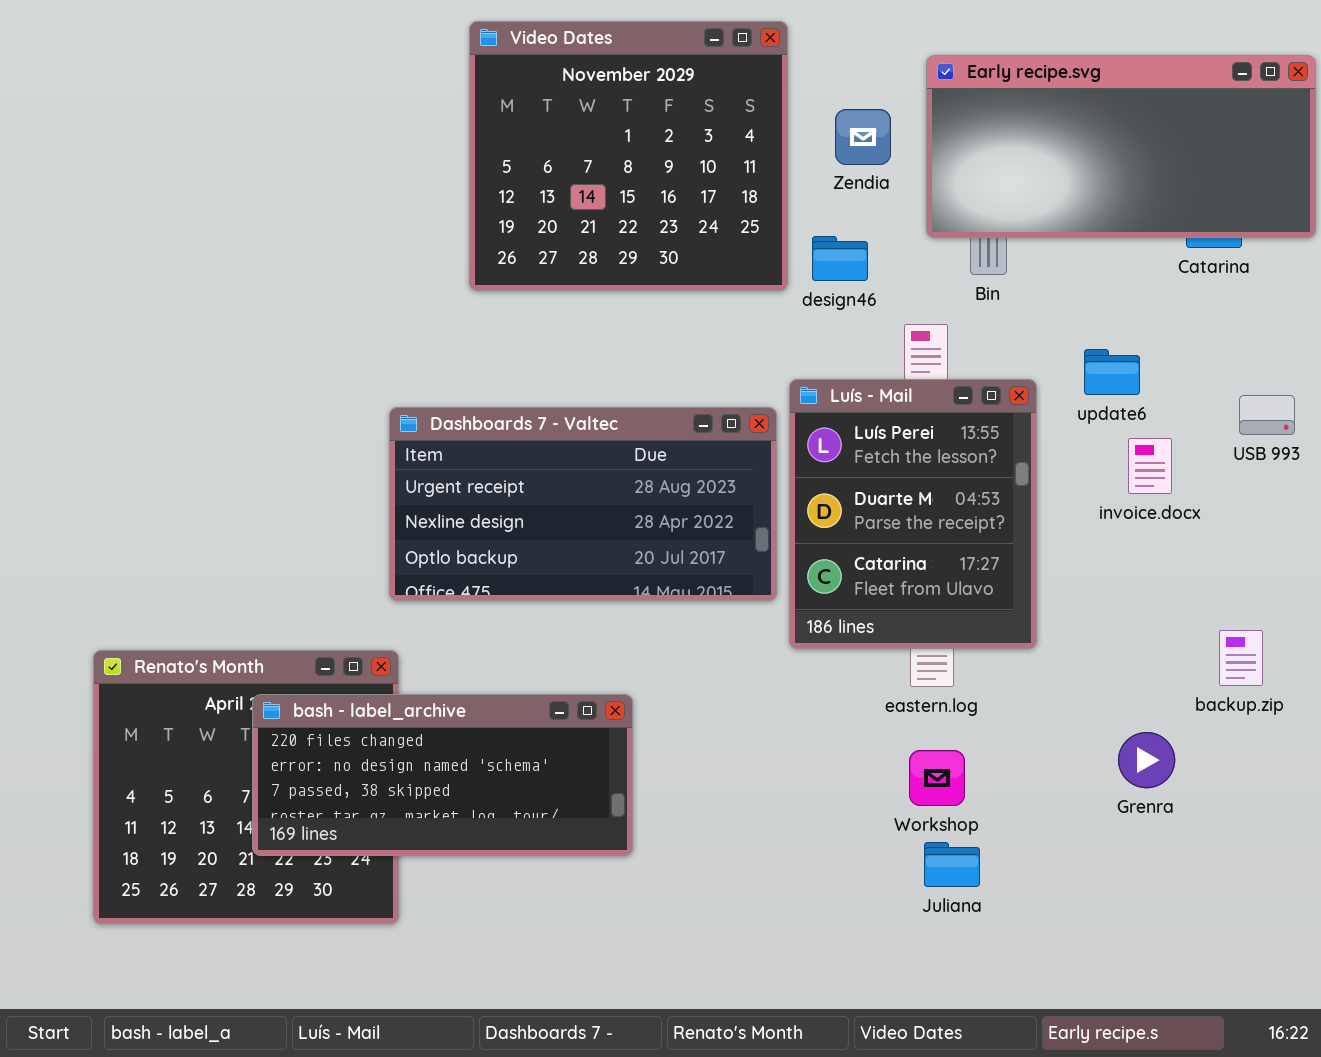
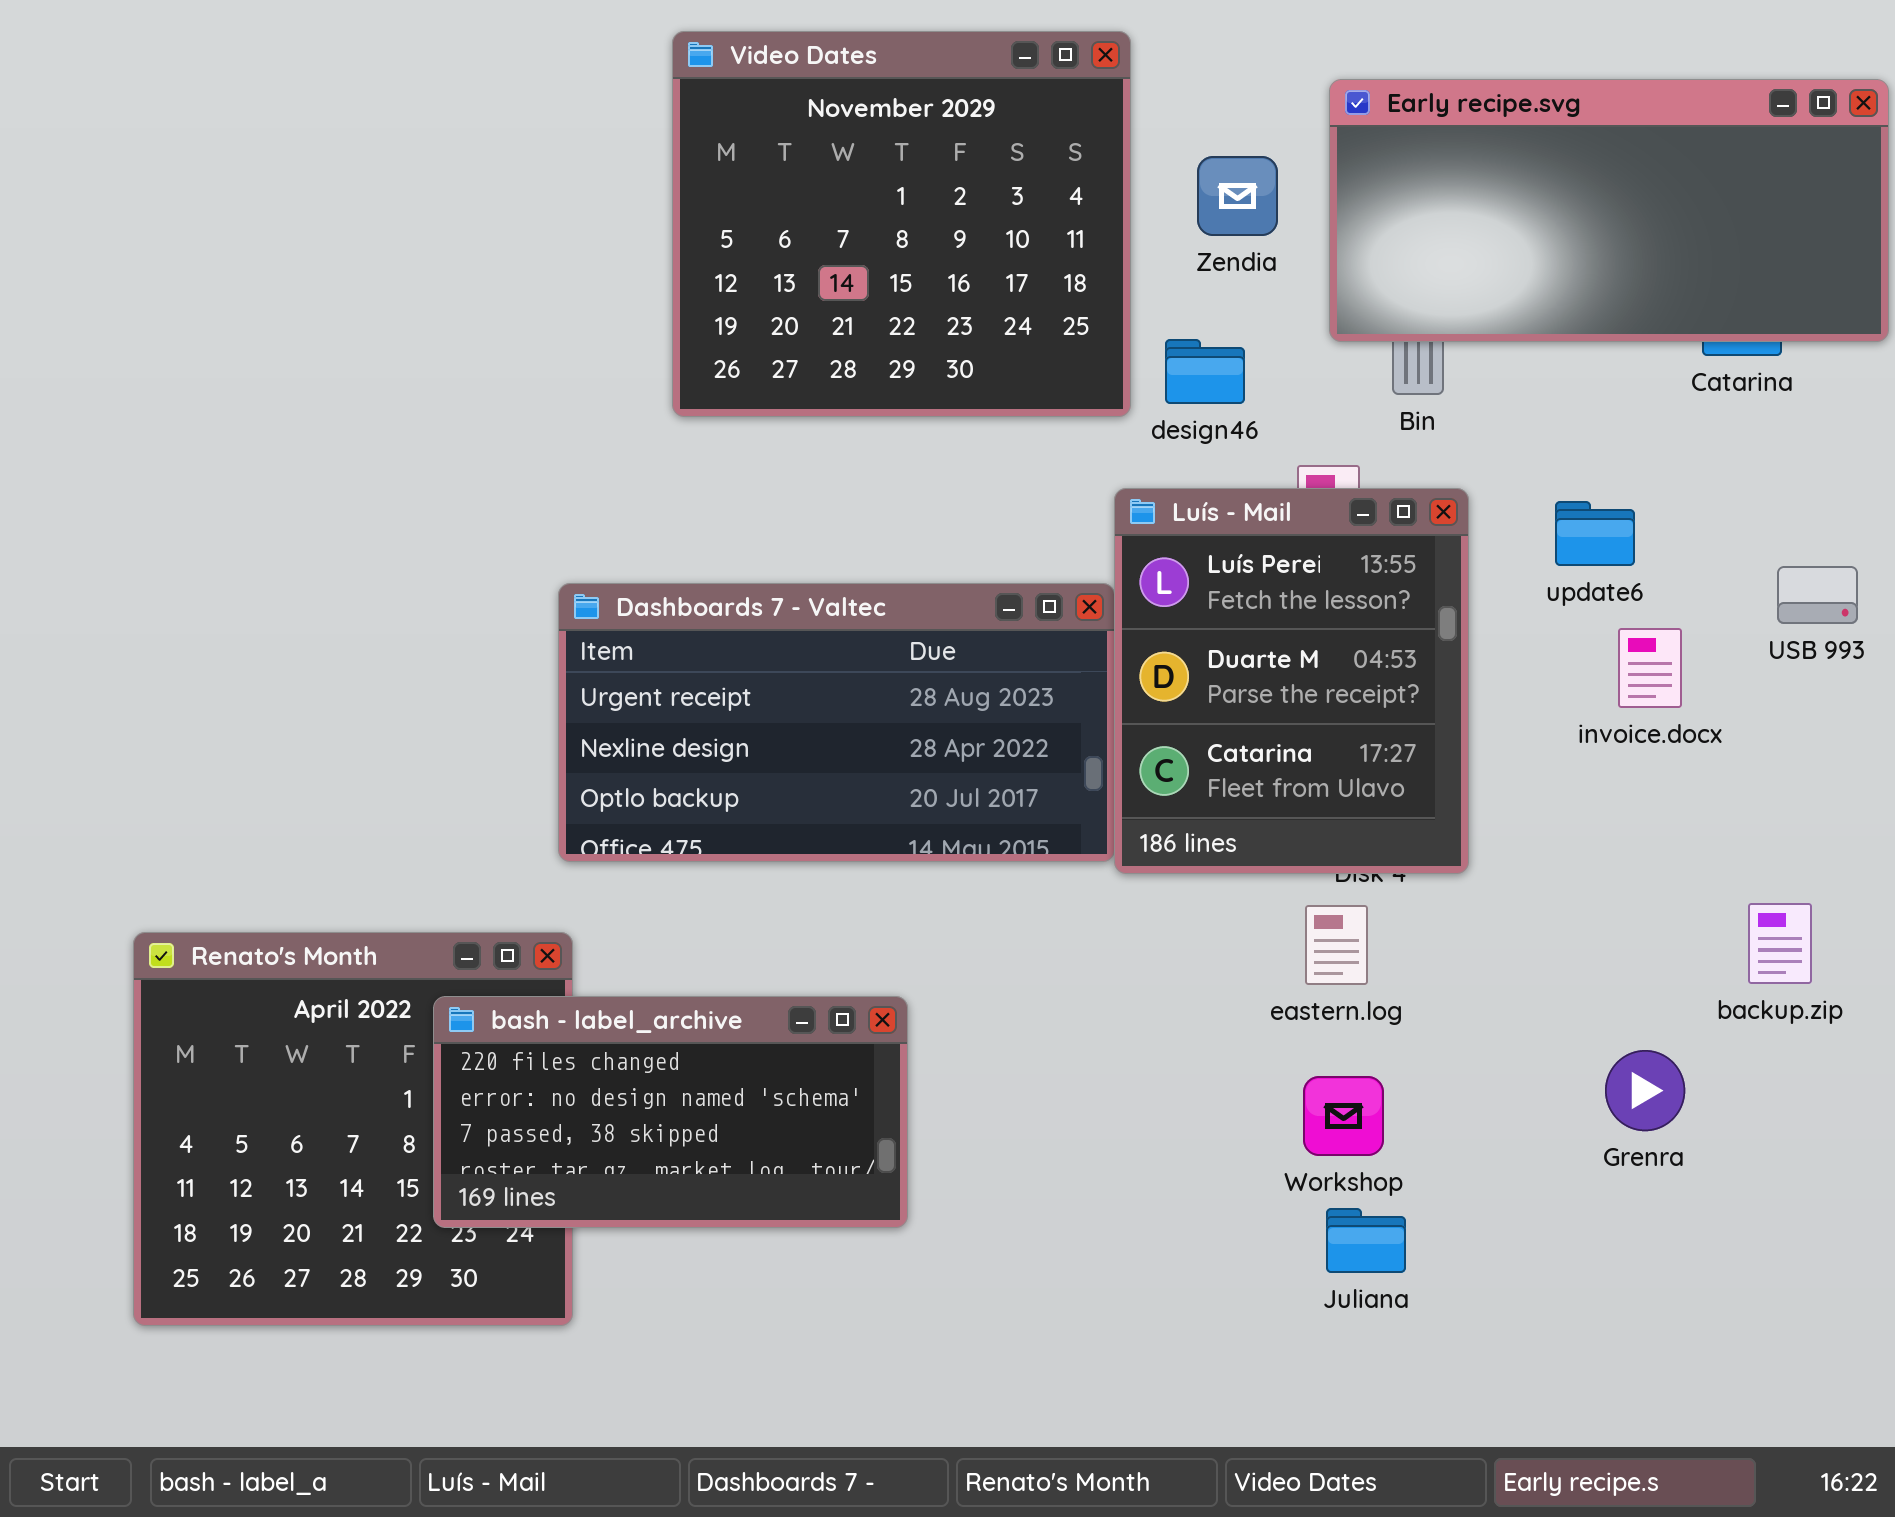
Luís - Mail: [789,379,1037,649] -> [1114,488,1469,874], moved
bash - label_archive: [252,694,633,856] -> [433,996,908,1228], resized

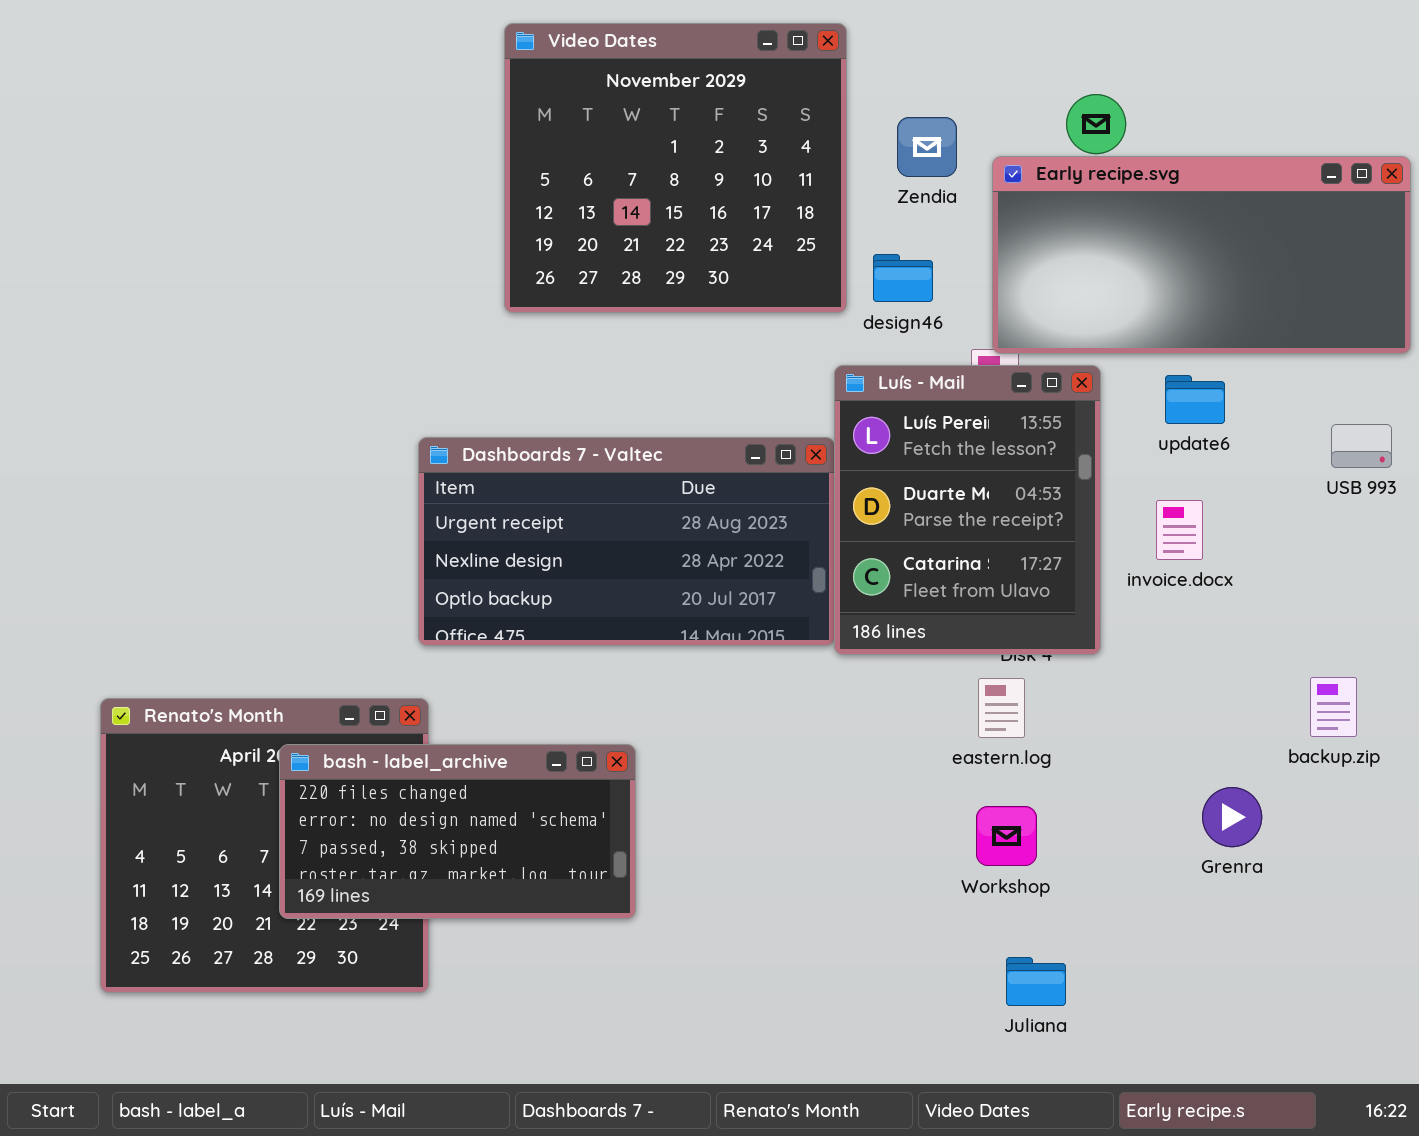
Early recipe.svg: [1329,79,1889,342] -> [992,156,1411,354], moved
invoice.docx: [1618,628,1682,708] -> [1156,500,1203,560], moved
bash - label_archive: [433,996,908,1228] -> [279,744,636,919], moved
Juliana: [1326,1208,1406,1273] -> [1006,957,1066,1006], moved

